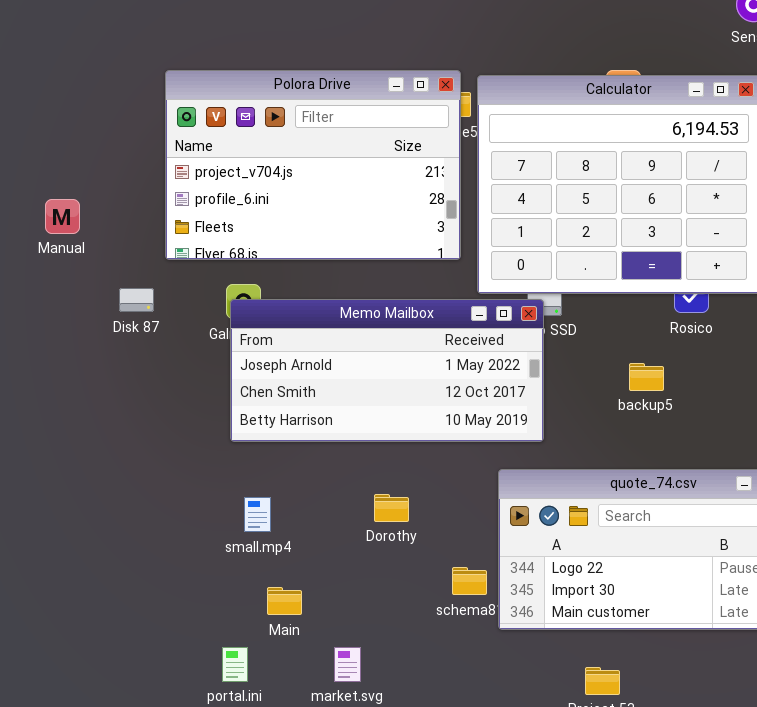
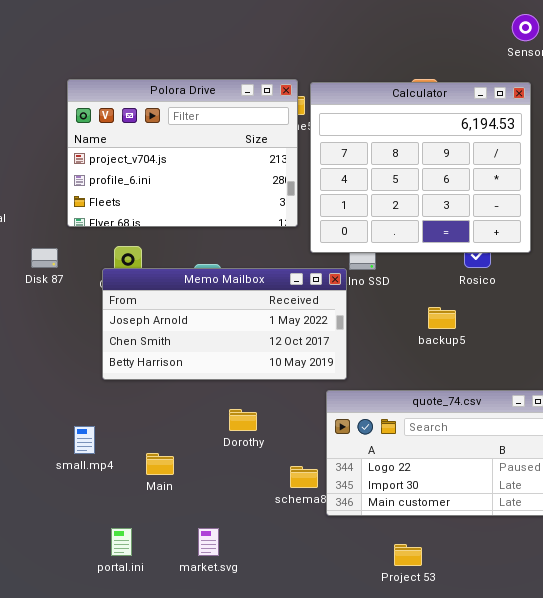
Memo Mailbox: [230,299,544,442] -> [102,268,347,380], moved
small.mp4: [244,497,271,532] -> [74,426,95,454], moved
Main: [267,587,302,615] -> [146,453,174,475], moved

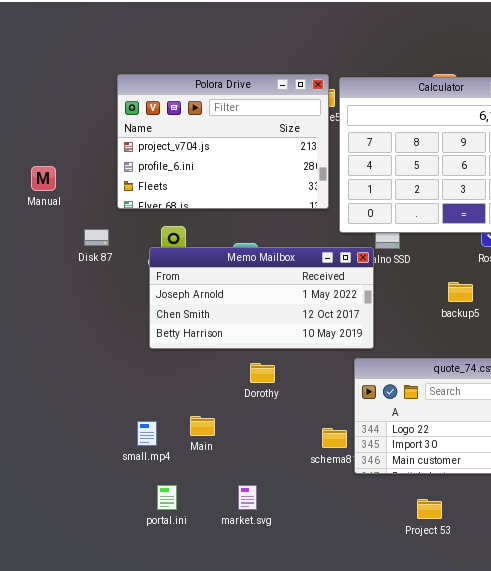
Dorothy: [229,409,257,431] -> [250,363,275,383], moved
small.mp4: [74,426,95,454] -> [137,421,157,446], moved

